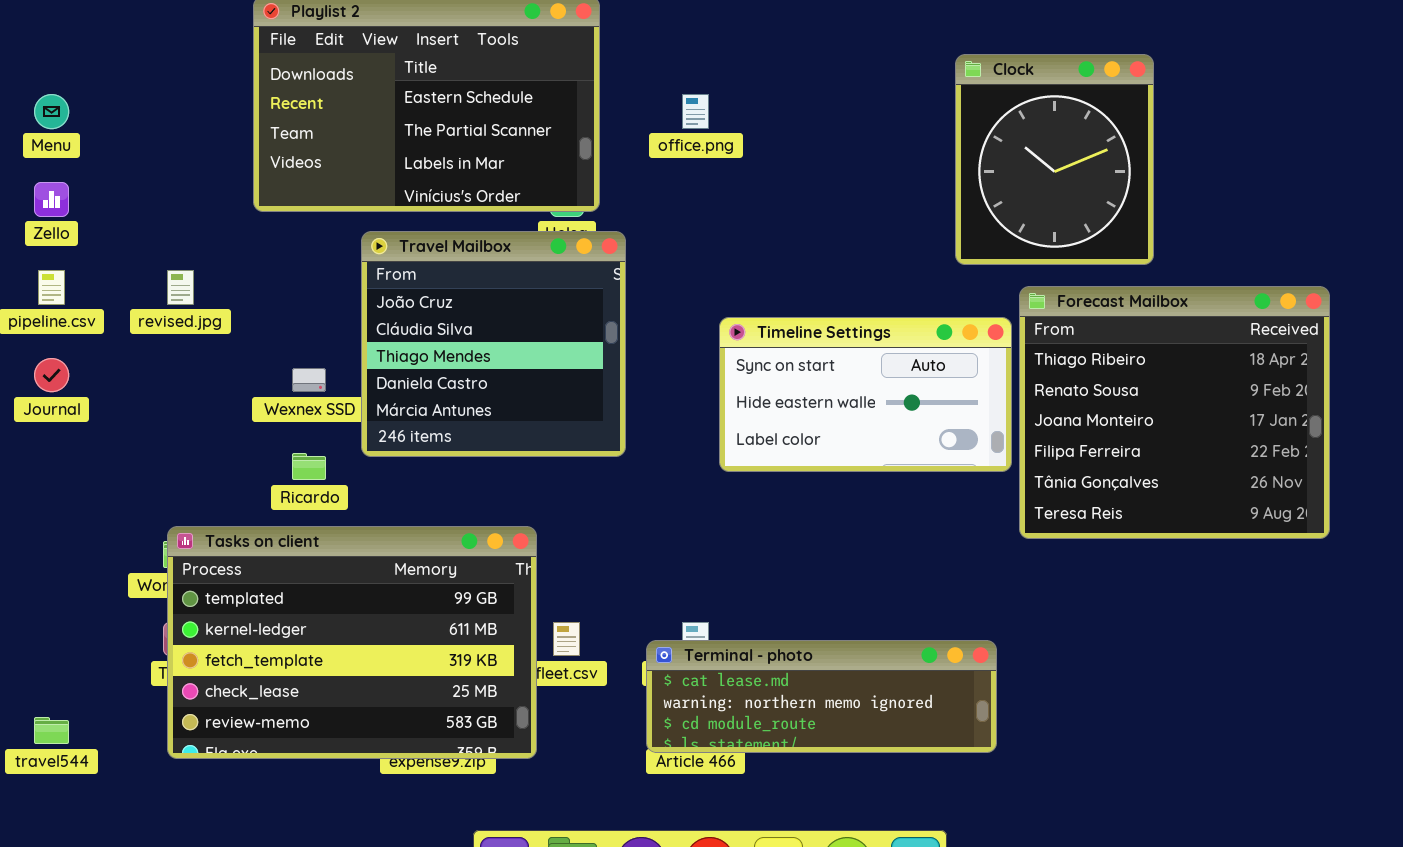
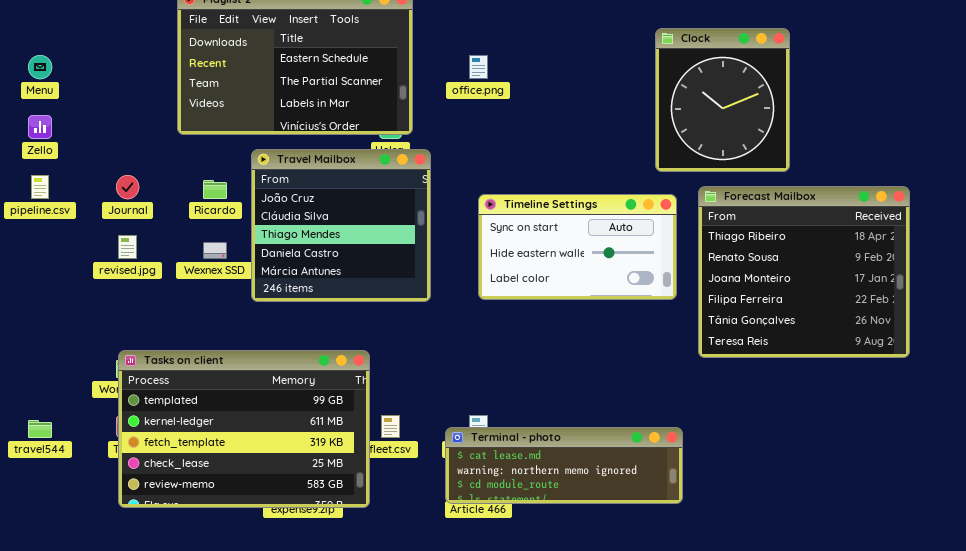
revised.jpg: [167,270,194,305] -> [118,235,137,259], moved
Timeline Settings: [719,317,1012,472] -> [478,194,677,300], moved
Journal: [34,358,69,392] -> [116,175,139,199], moved
Ricardo: [292,453,326,480] -> [203,180,227,199], moved
travel544: [34,717,69,744] -> [28,420,52,438], moved

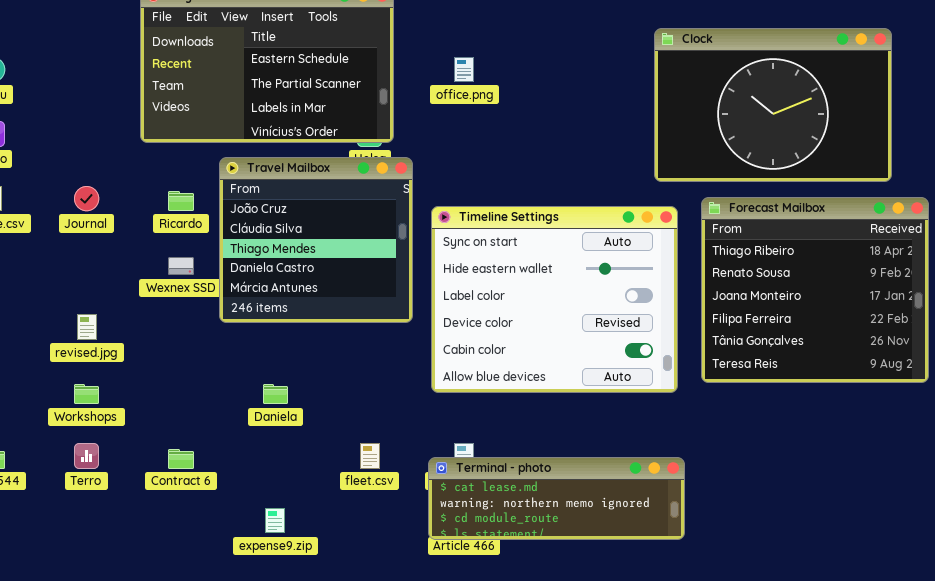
Clock: [655,28,790,172] -> [654,28,892,182], resized
Timeline Settings: [478,194,677,300] -> [431,206,678,393], resized
revised.jpg: [118,235,137,259] -> [77,314,97,340], moved
Tasks on client: [118,350,370,508] -> none, closed

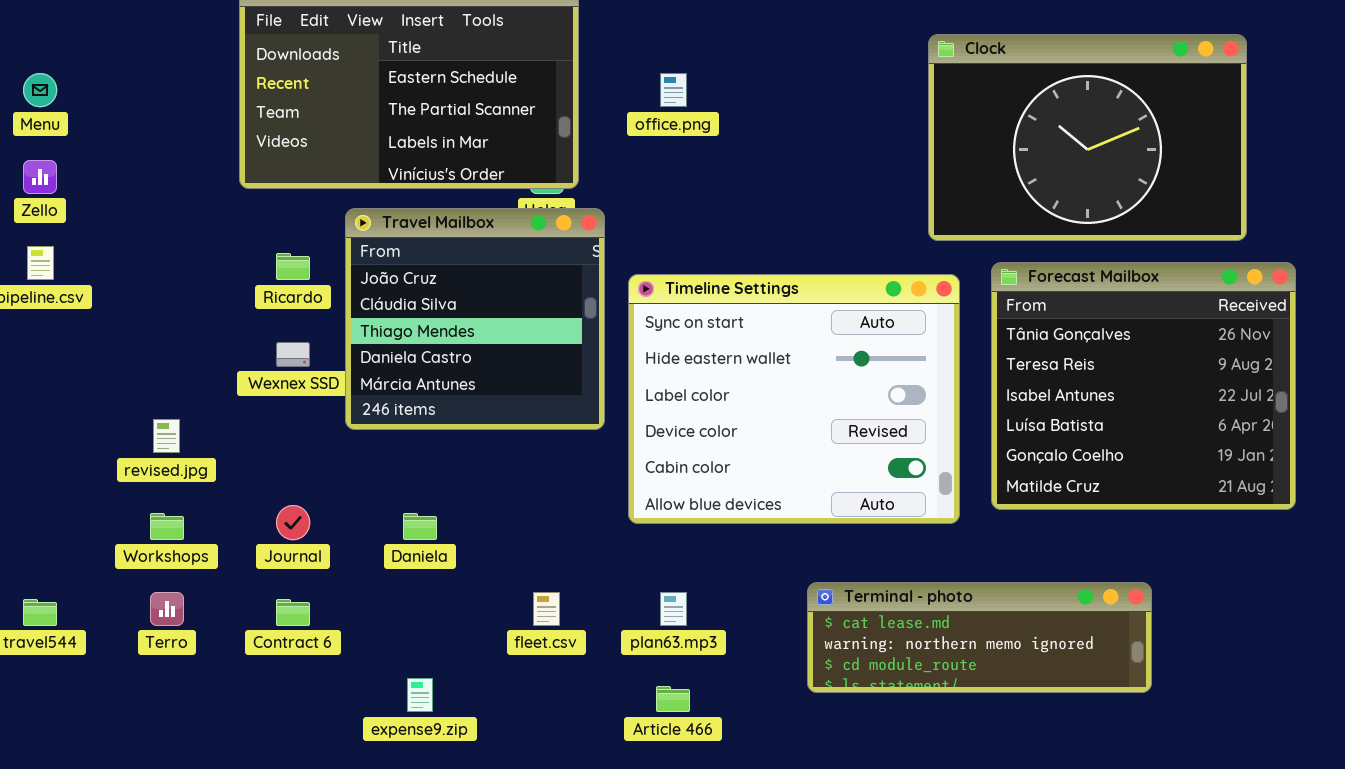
Journal: [74,186,99,211] -> [276,505,310,540], moved
Forecast Mailbox: [701,197,929,383] -> [991,262,1296,510], scrolled down 4 rows
Terminal - photo: [428,457,685,540] -> [807,582,1152,693], moved

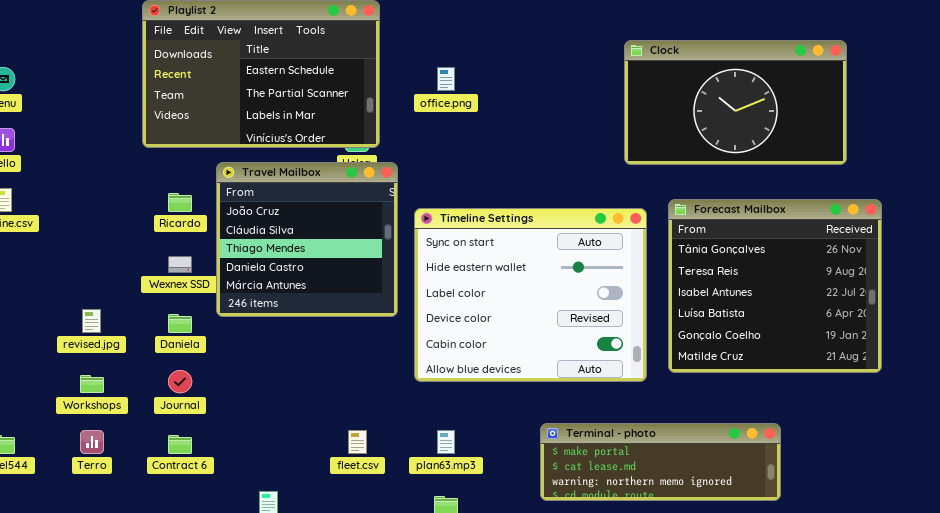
Clock: [928,34,1247,241] -> [624,40,847,165], resized
Daniela: [403,513,437,540] -> [168,314,192,333], moved
Terminal - photo: [807,582,1152,693] -> [540,423,781,501], scrolled up 1 row

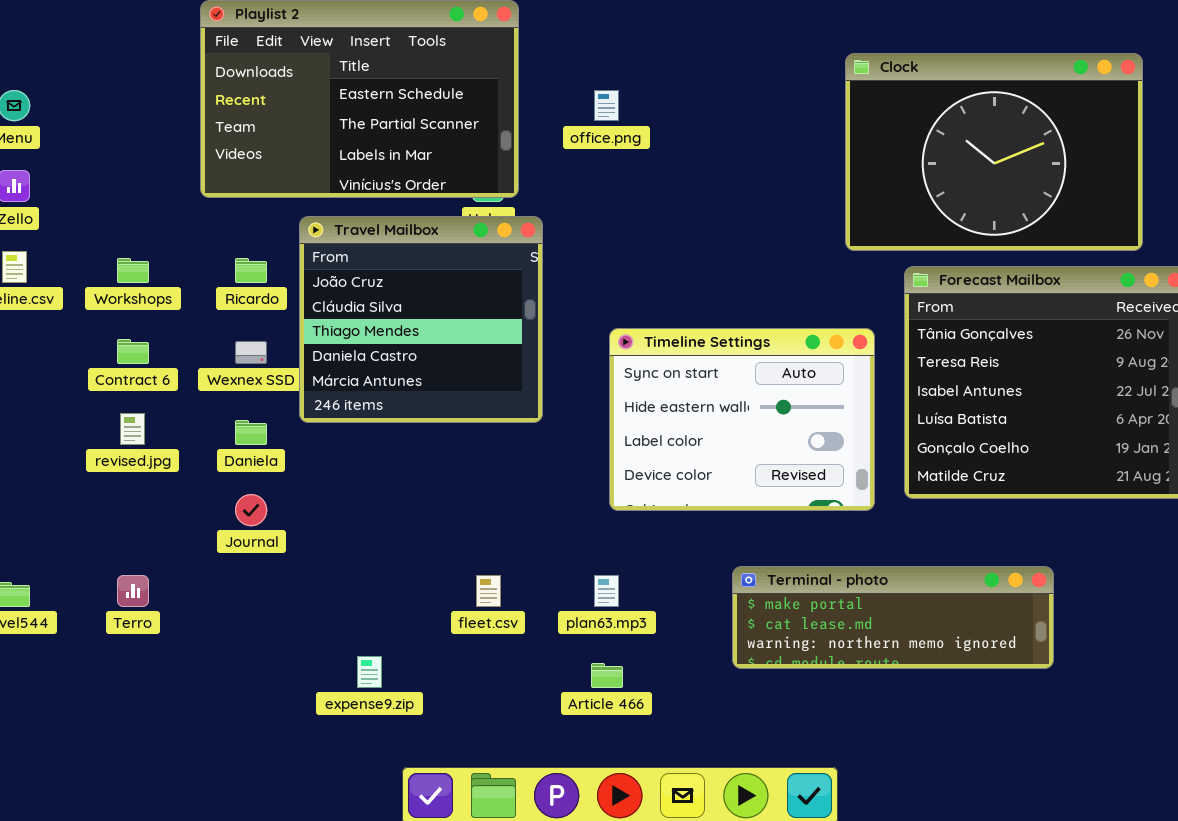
Clock: [624,40,847,165] -> [845,53,1143,251], resized
Timeline Settings: [414,208,647,382] -> [609,328,875,511], resized
Workshops: [80,375,104,393] -> [117,258,149,283], moved
Contract 6: [168,435,192,454] -> [117,339,149,364], moved

